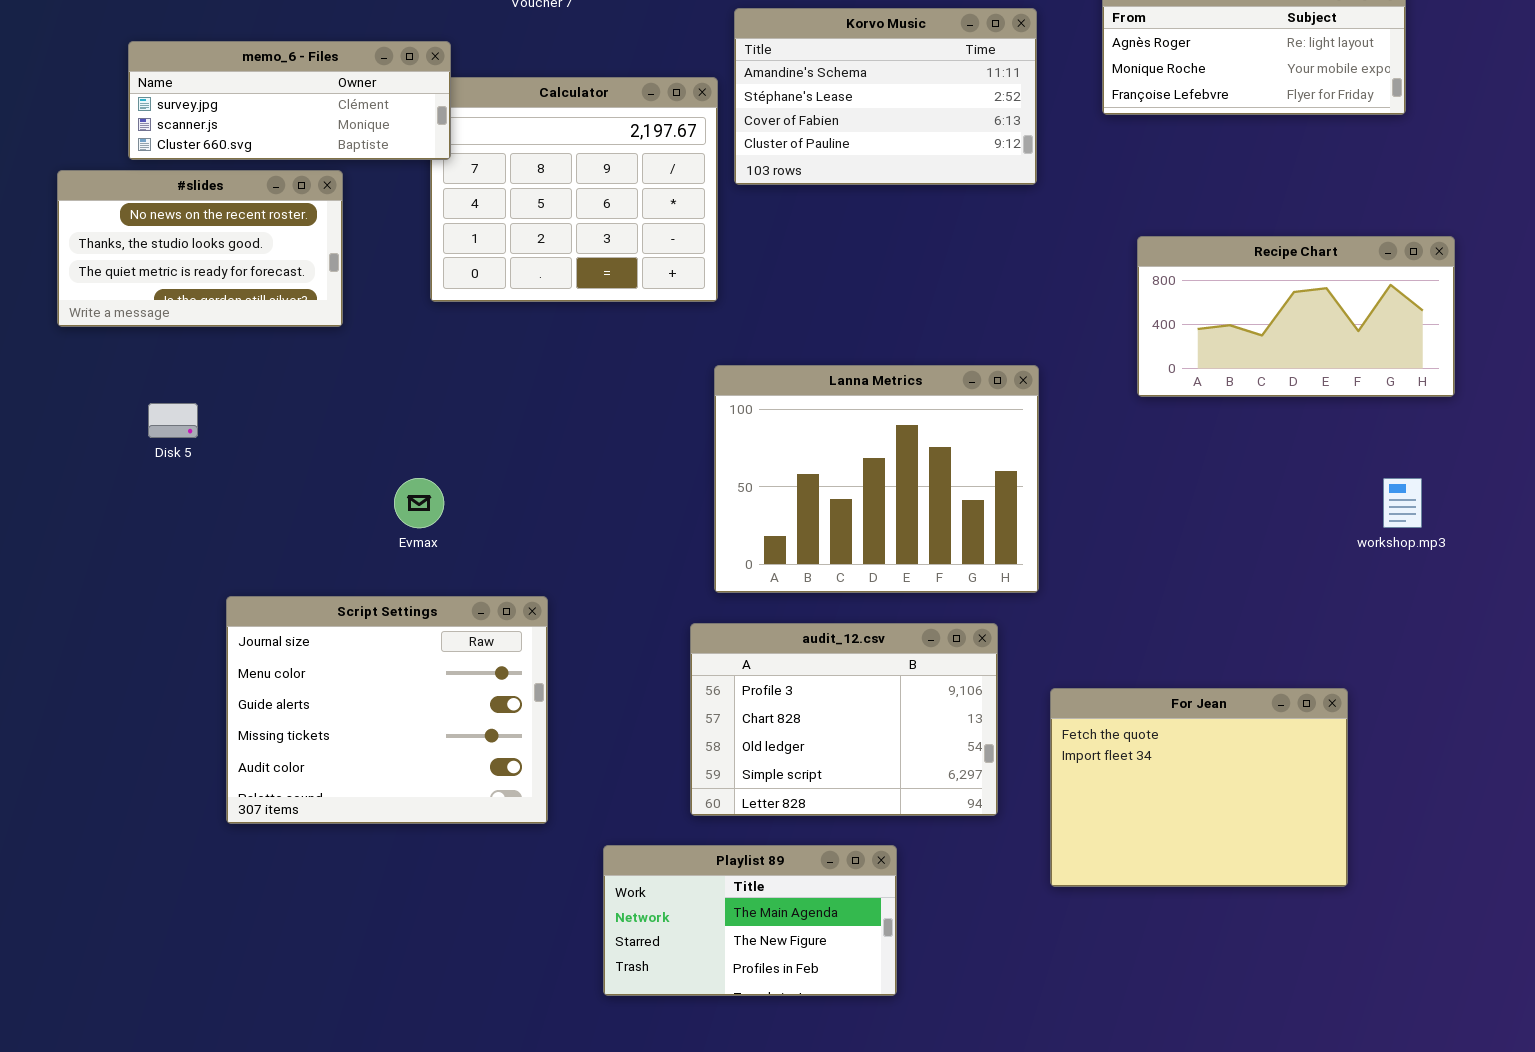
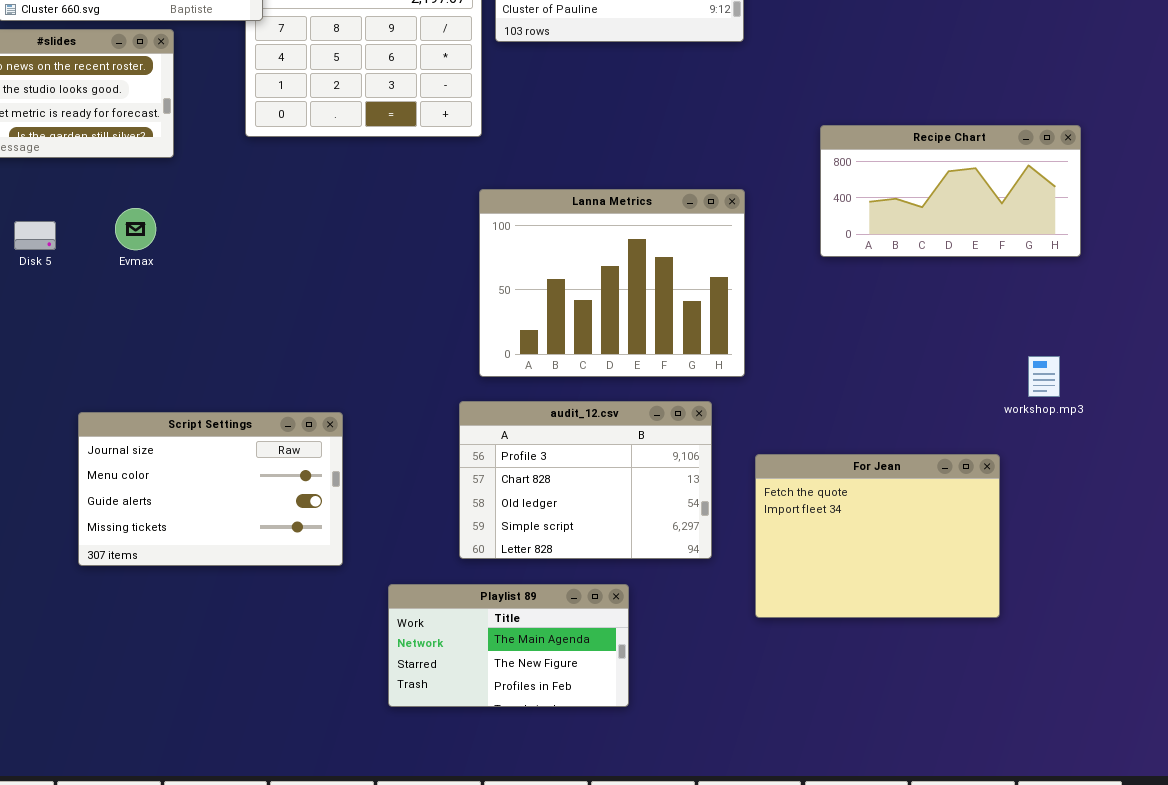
Recipe Chart: [1137,236,1455,397] -> [820,125,1081,257], moved
Evmax: [394,478,444,528] -> [115,208,156,250], moved
workshop.mp3: [1383,478,1422,528] -> [1028,356,1060,397], moved
Script Settings: [226,596,548,824] -> [78,412,343,566], resized

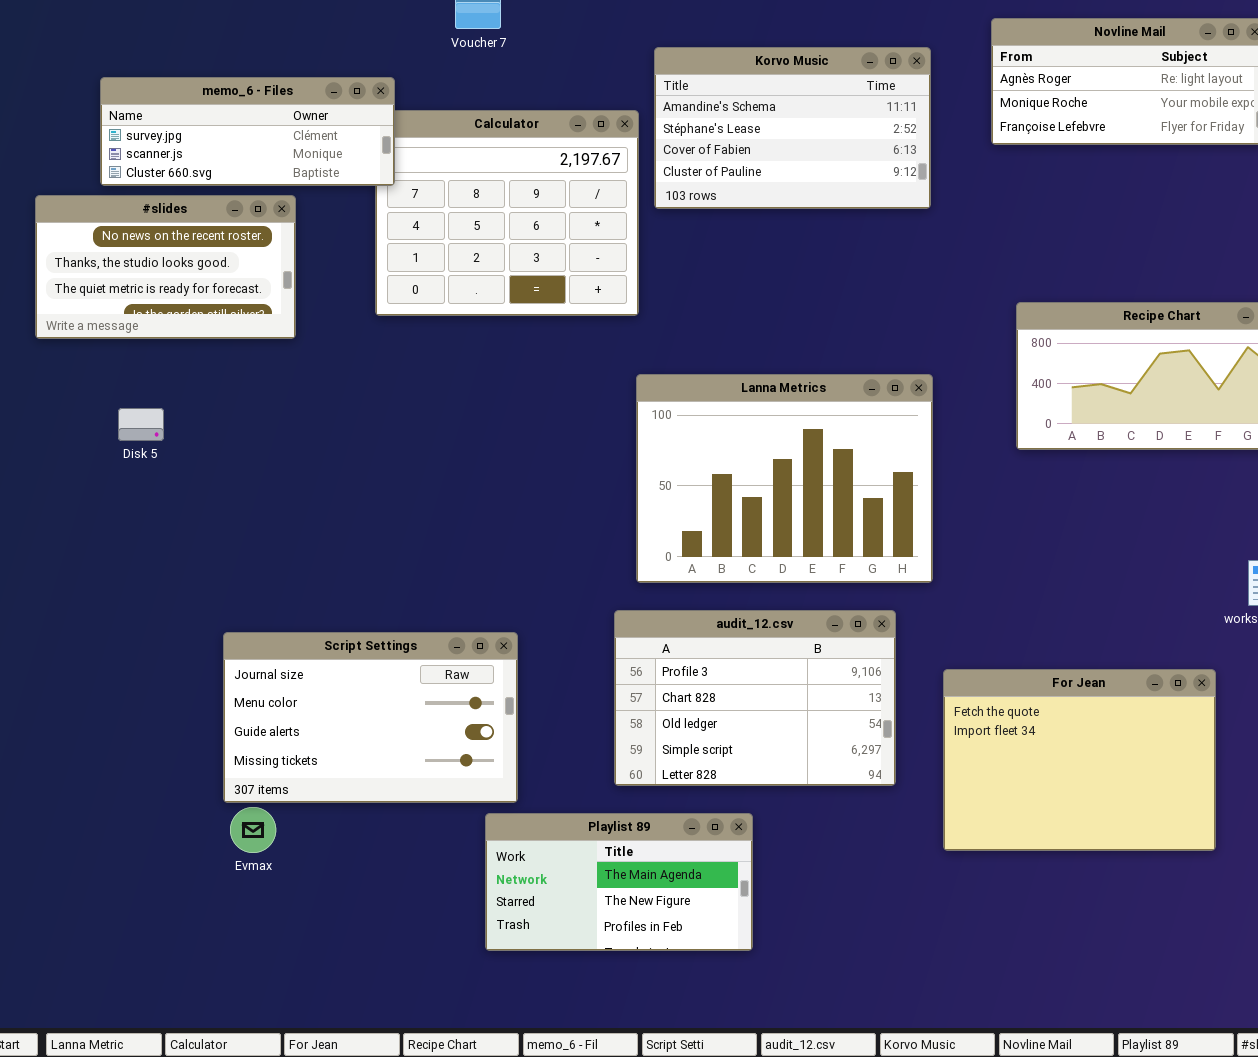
Evmax: [115,208,156,250] -> [230,807,276,853], moved
Script Settings: [78,412,343,566] -> [223,632,518,803], moved
Playlist 89: [388,584,629,707] -> [485,813,753,951], moved

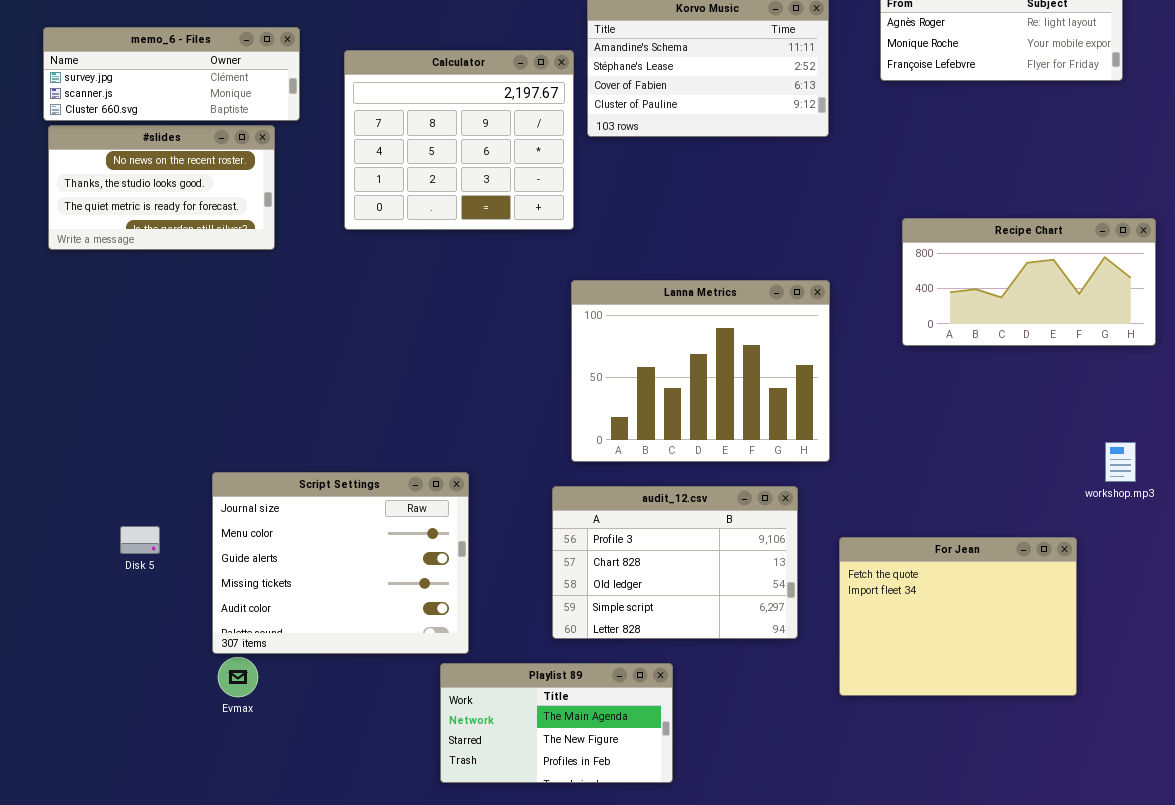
memo_6 - Files: [100,77,395,186] -> [43,27,300,121], moved
Disk 5: [118,408,164,441] -> [120,526,160,554], moved
Script Settings: [223,632,518,803] -> [212,472,469,654], resized

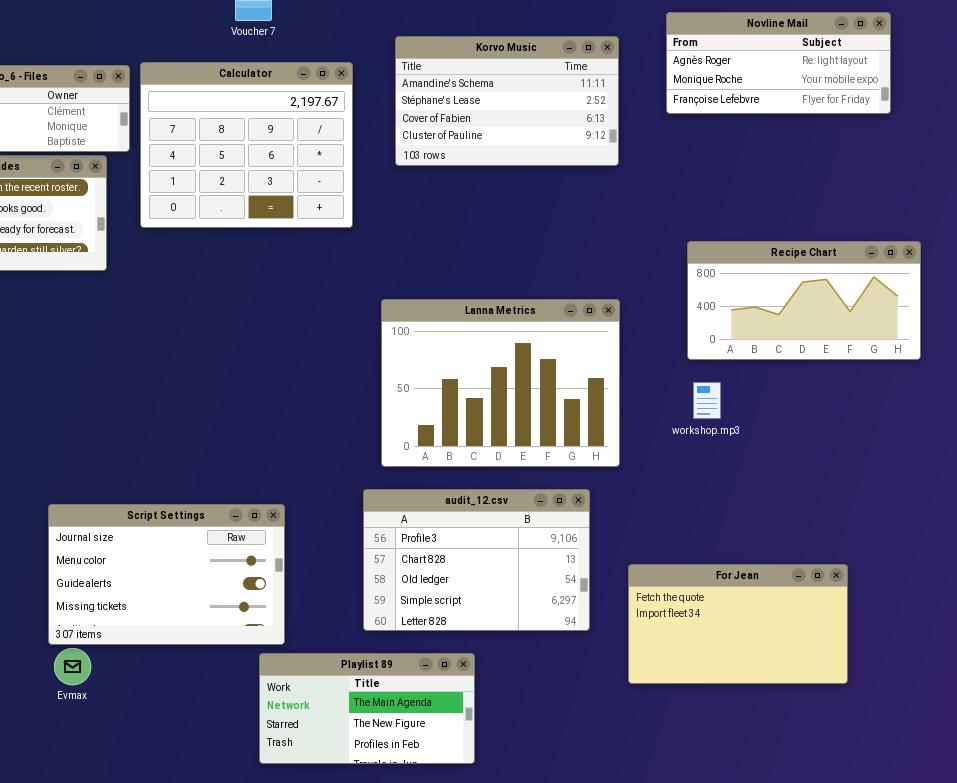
Calculator: [344,50,574,230] -> [140,62,353,228], moved
workshop.mp3: [1105,442,1136,482] -> [693,382,721,419], moved
Script Settings: [212,472,469,654] -> [48,504,285,645], resized
For Jean: [839,537,1077,696] -> [628,564,848,684], resized

